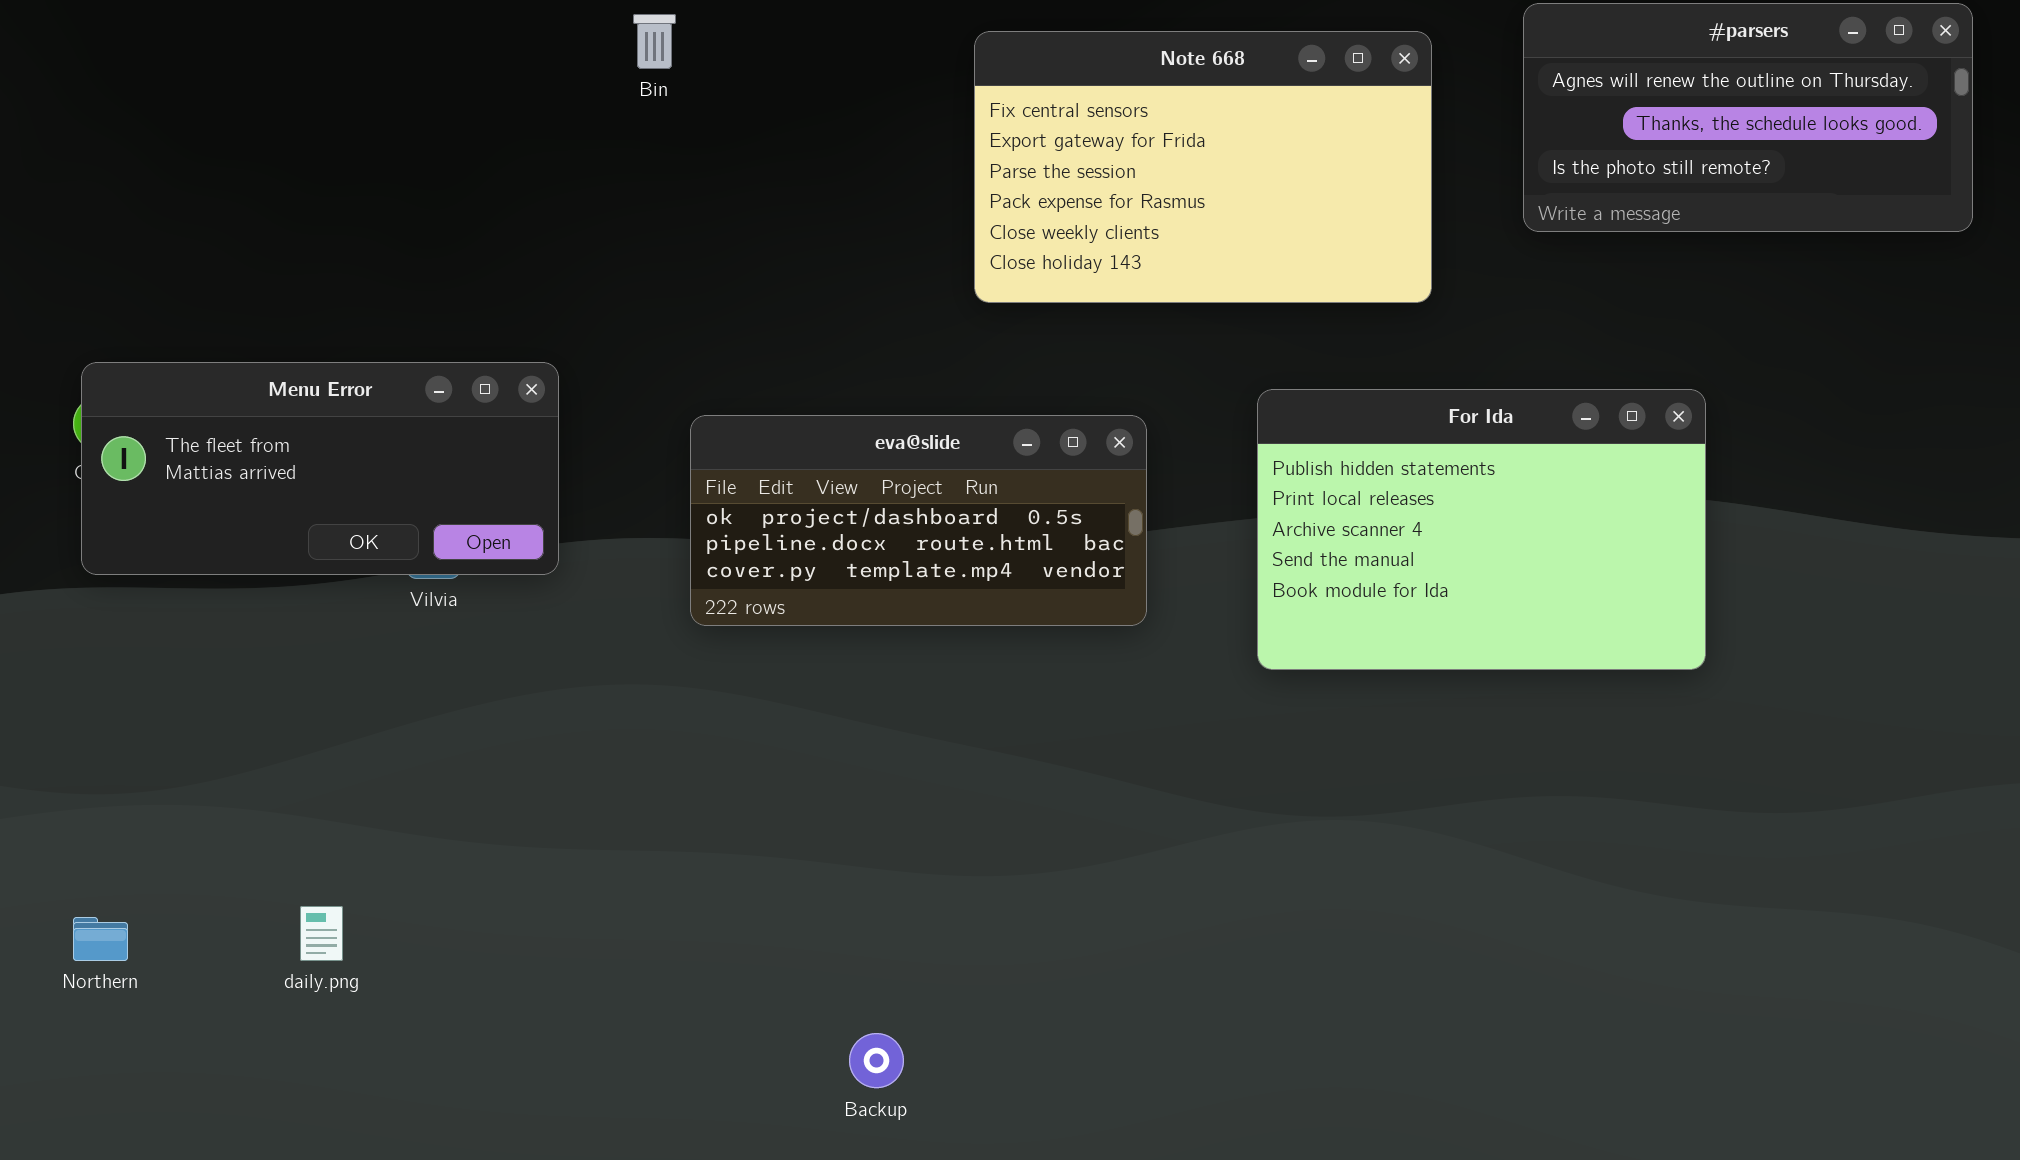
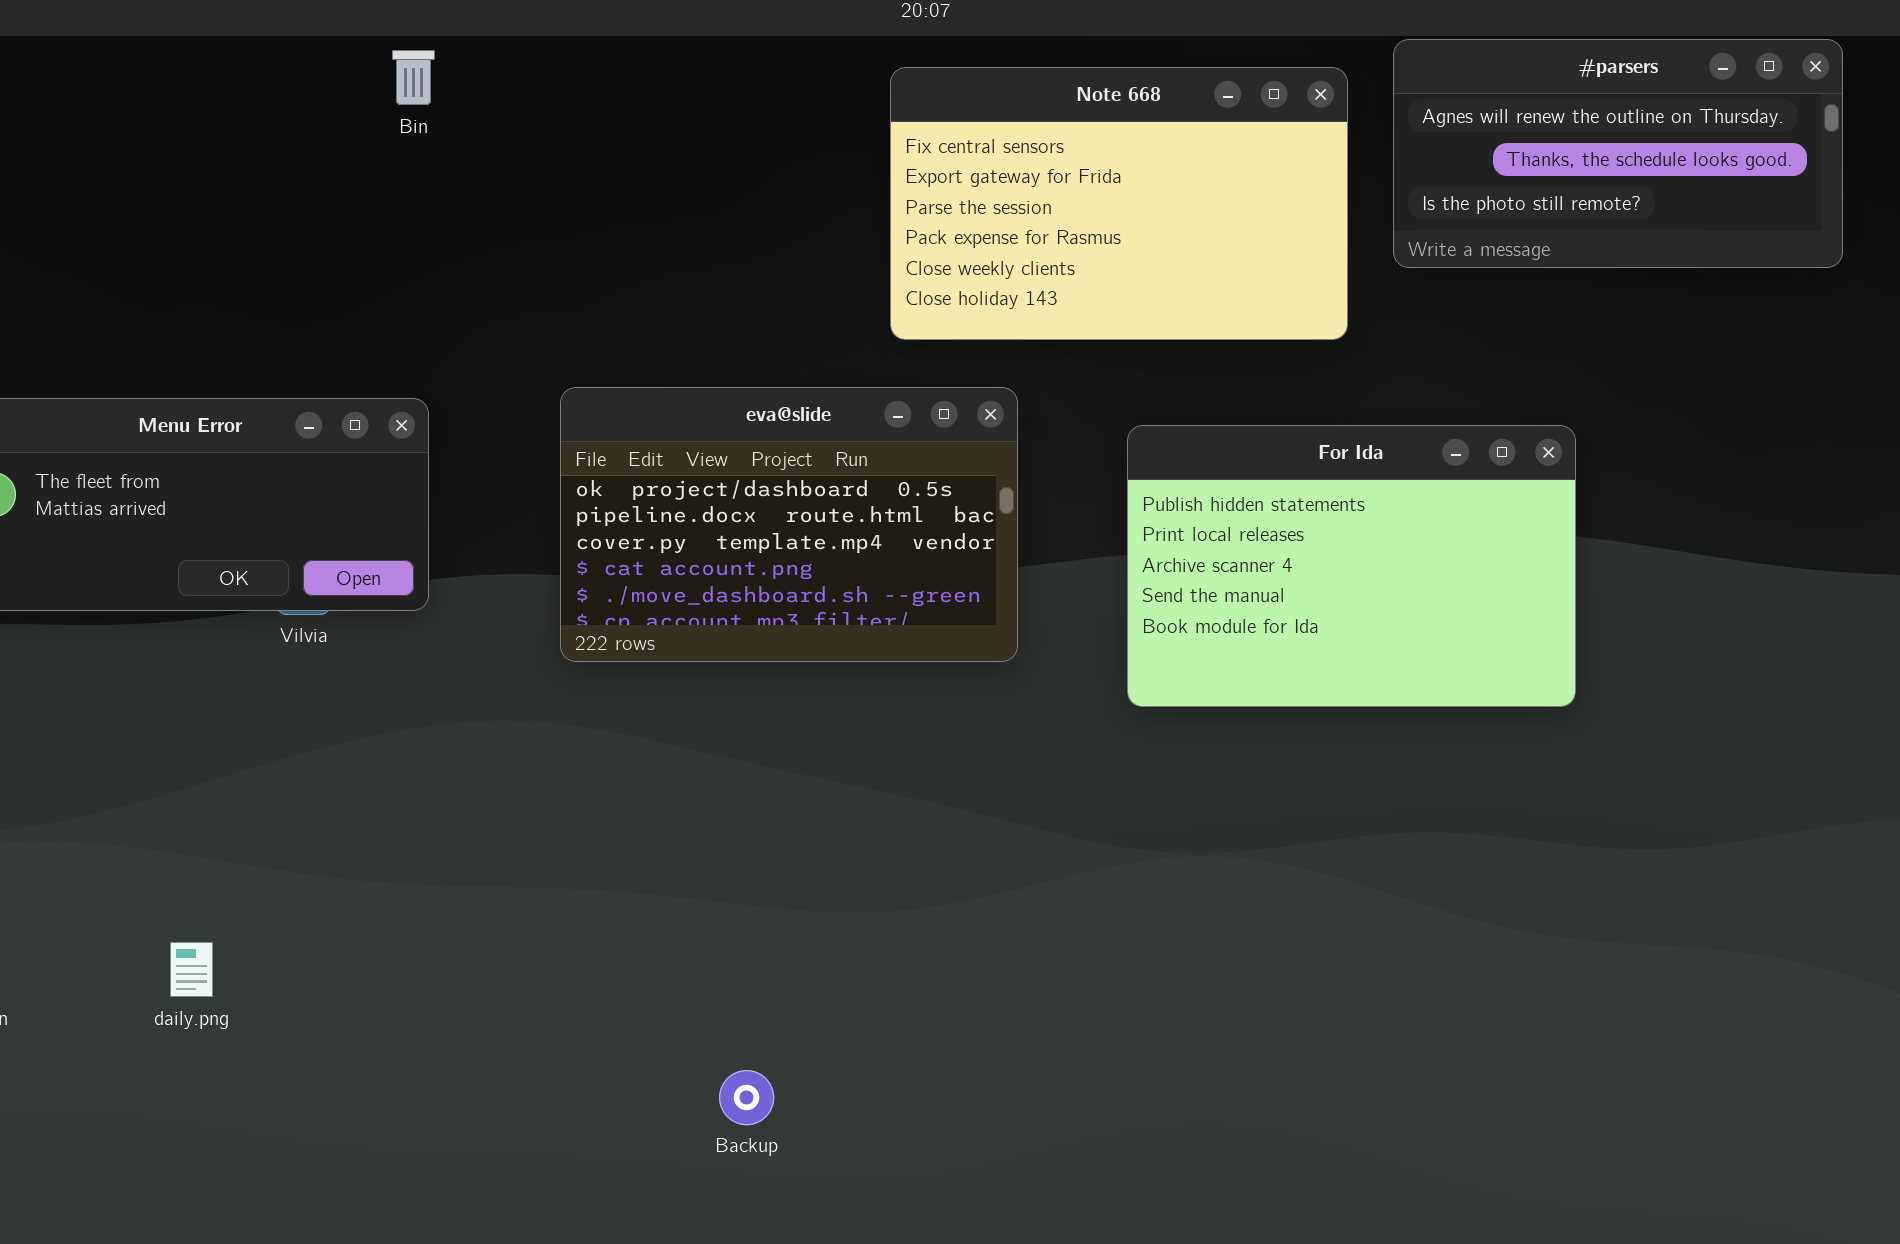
Bin: [633,14,676,69] -> [392,50,435,105], moved
Note 668: [974,31,1432,303] -> [890,67,1348,340], moved
eva@slide: [690,415,1147,626] -> [560,387,1018,662], resized

